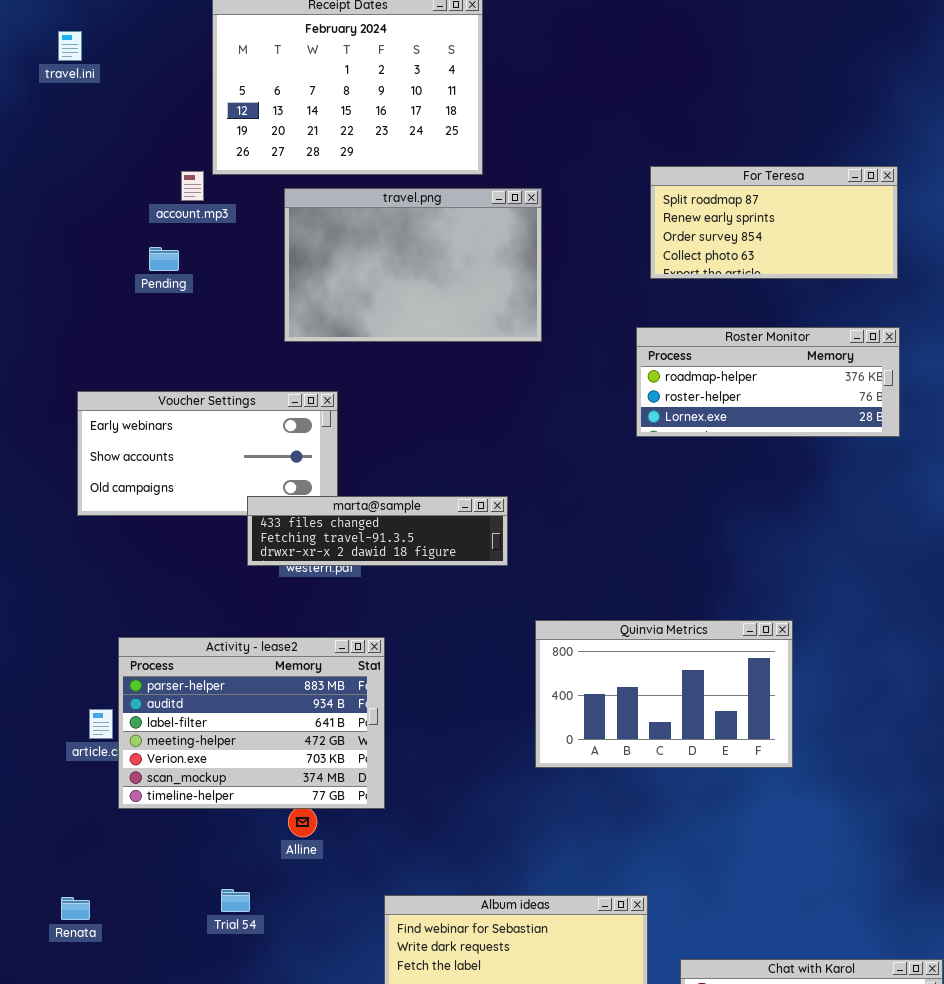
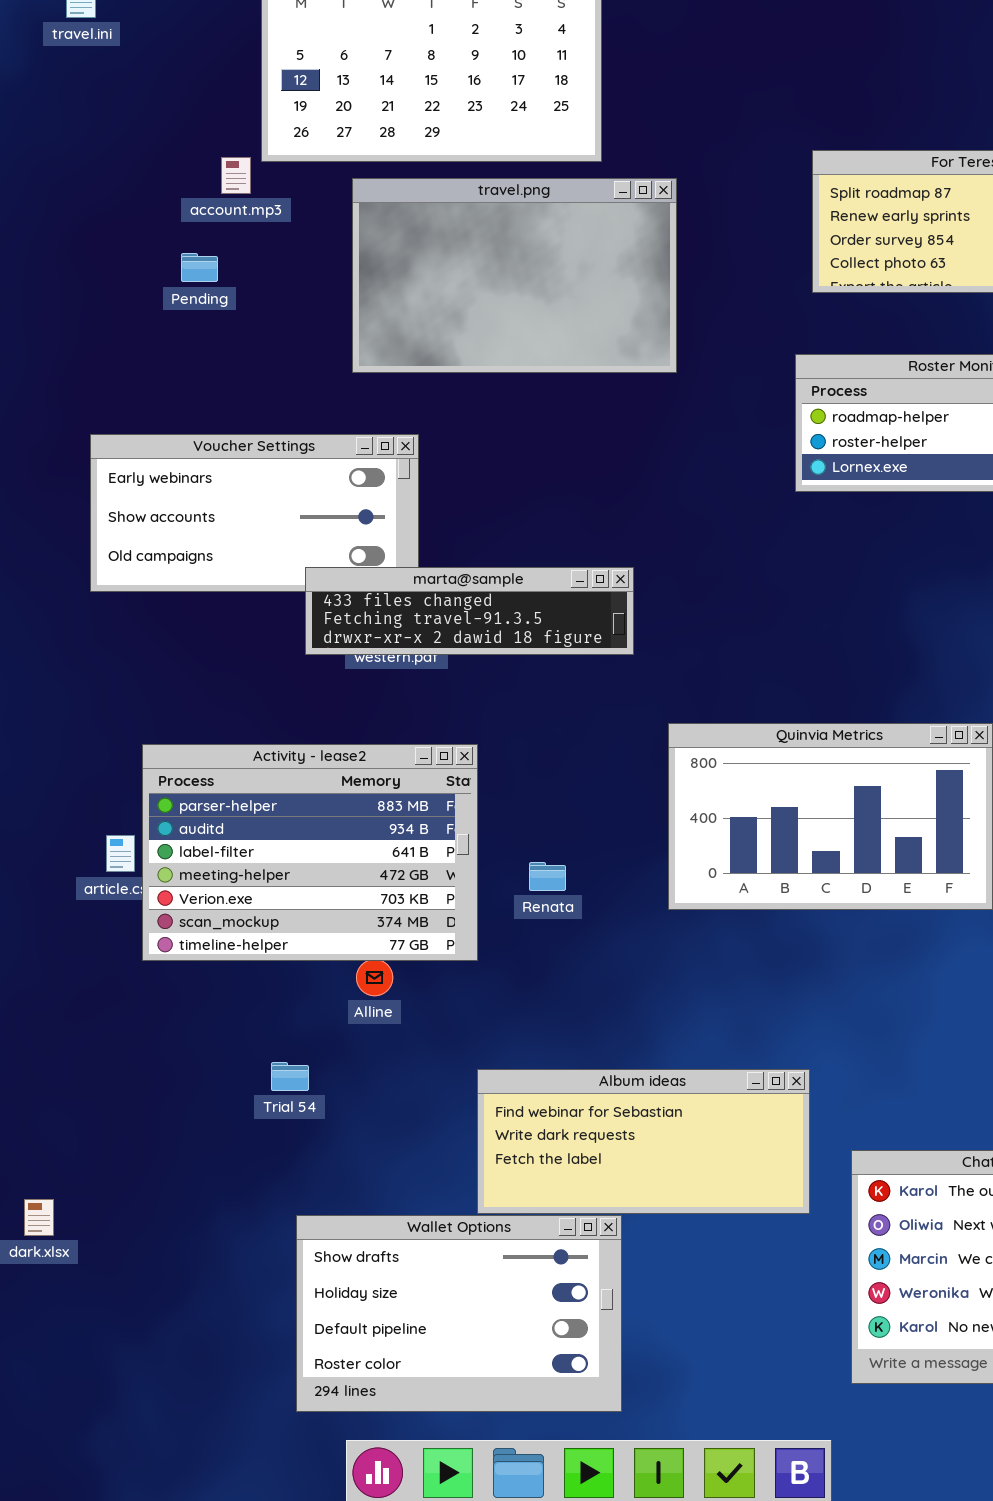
Renata: [61,897,90,920] -> [529,862,566,891], moved

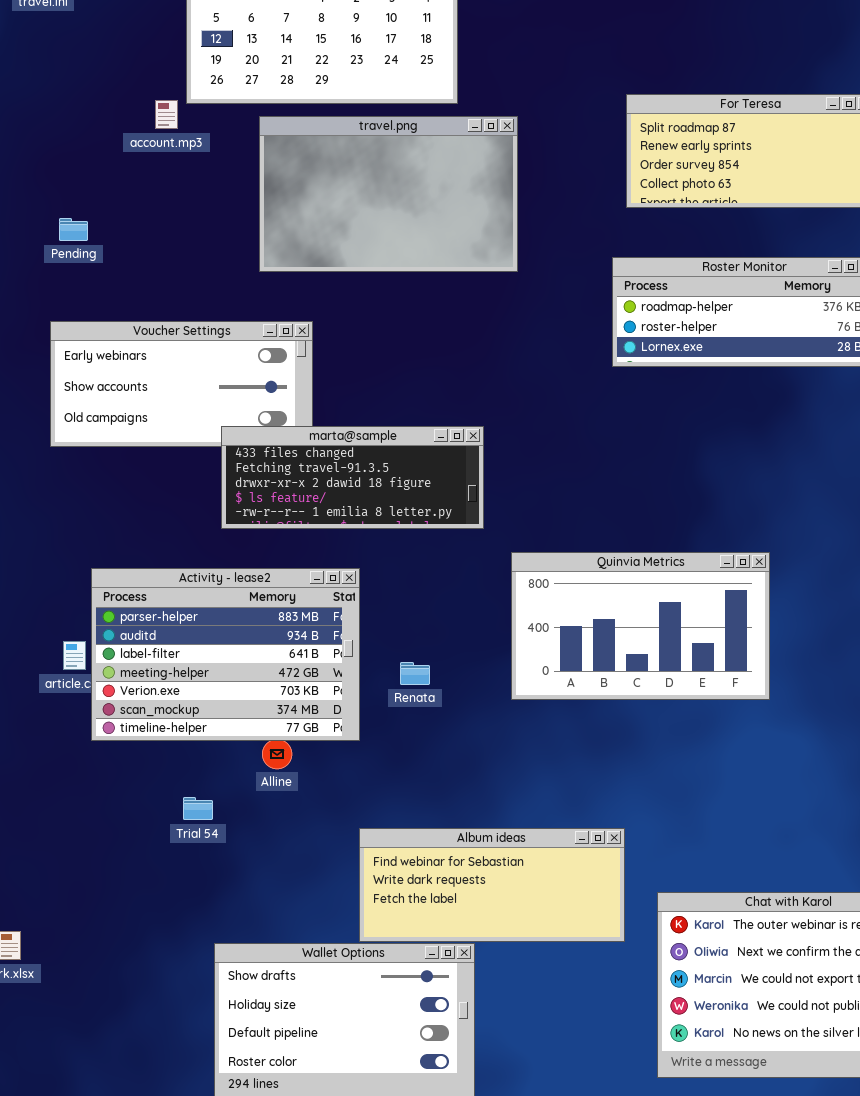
Pending: [181,253,218,282] -> [59,218,88,241], moved
marta@sample: [305,567,634,655] -> [221,426,484,529], resized
Trial 54: [271,1062,309,1091] -> [183,797,213,820], moved

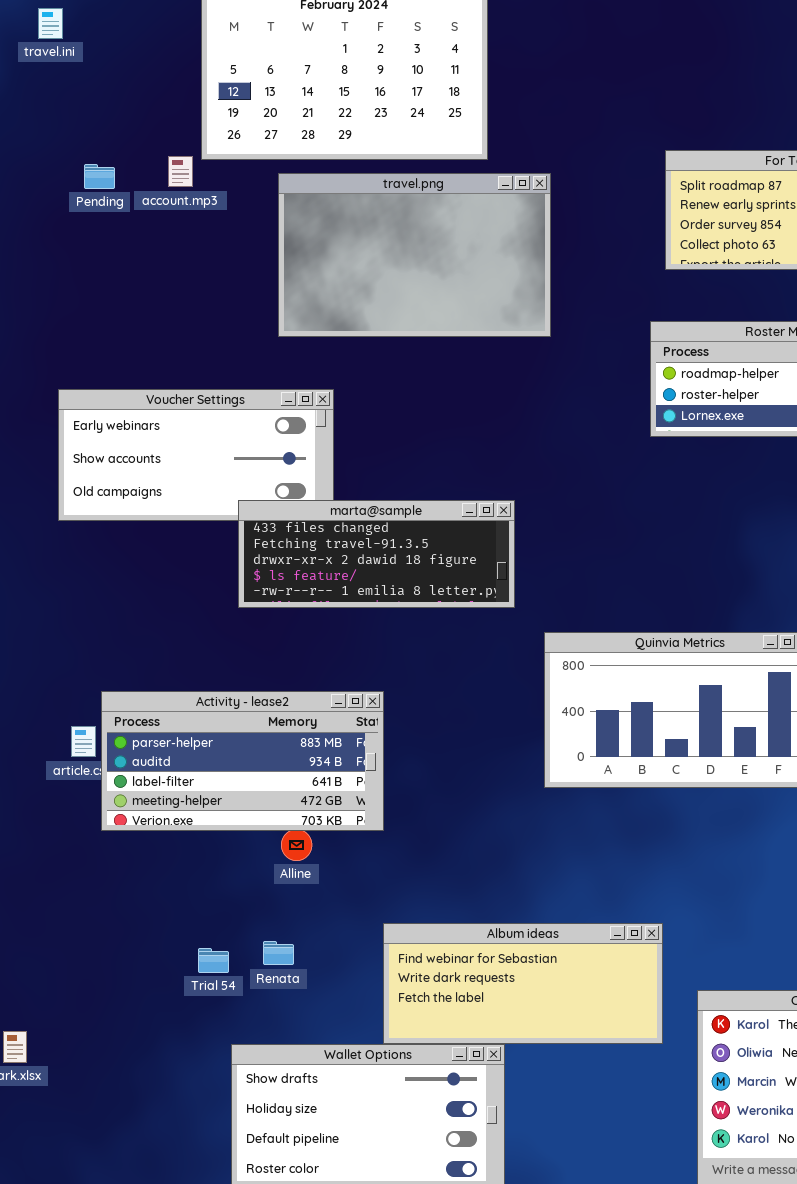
Pending: [59,218,88,241] -> [84,164,115,189], moved
Activity - lease2: [91,568,360,741] -> [101,691,384,831], resized
Renata: [400,662,430,685] -> [263,941,294,965], moved
Trial 54: [183,797,213,820] -> [198,948,229,973], moved

